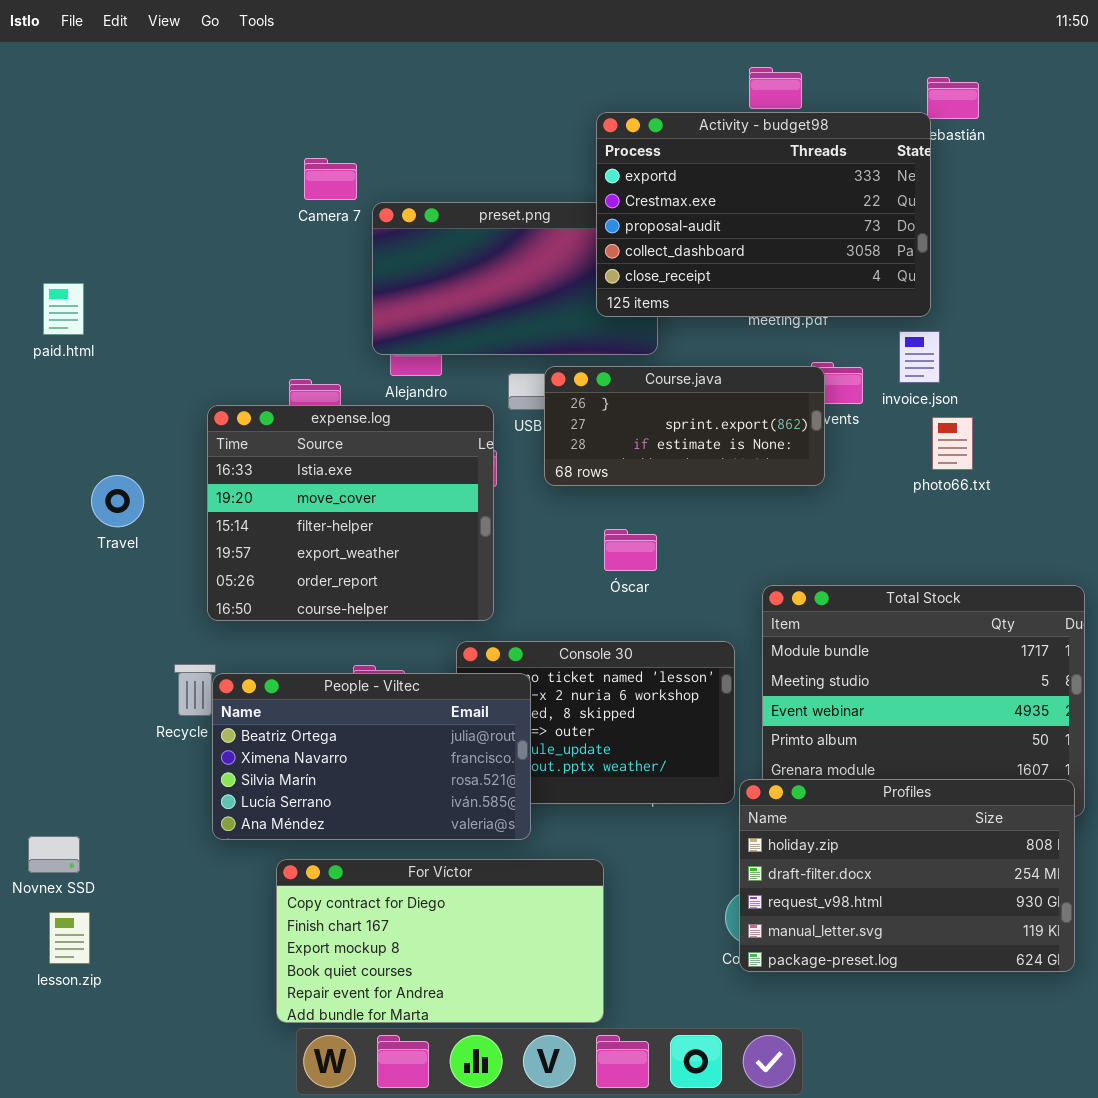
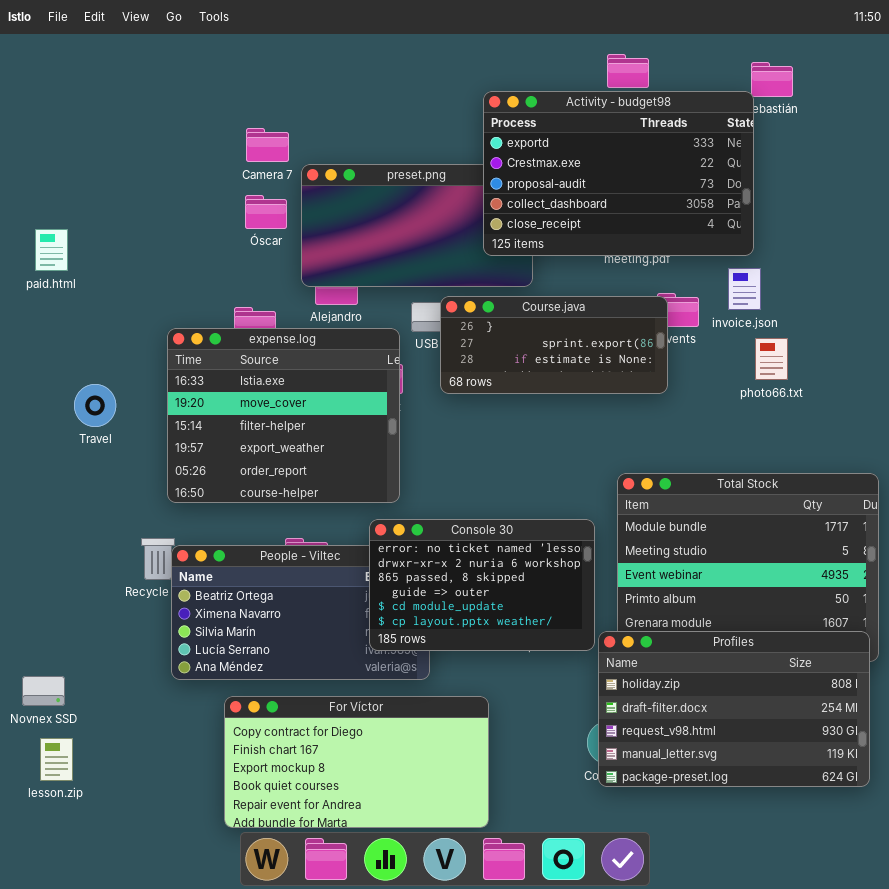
Óscar: [604,529,657,571] -> [245,195,287,229], moved
Console 30: [456,641,735,804] -> [369,519,595,651], raised

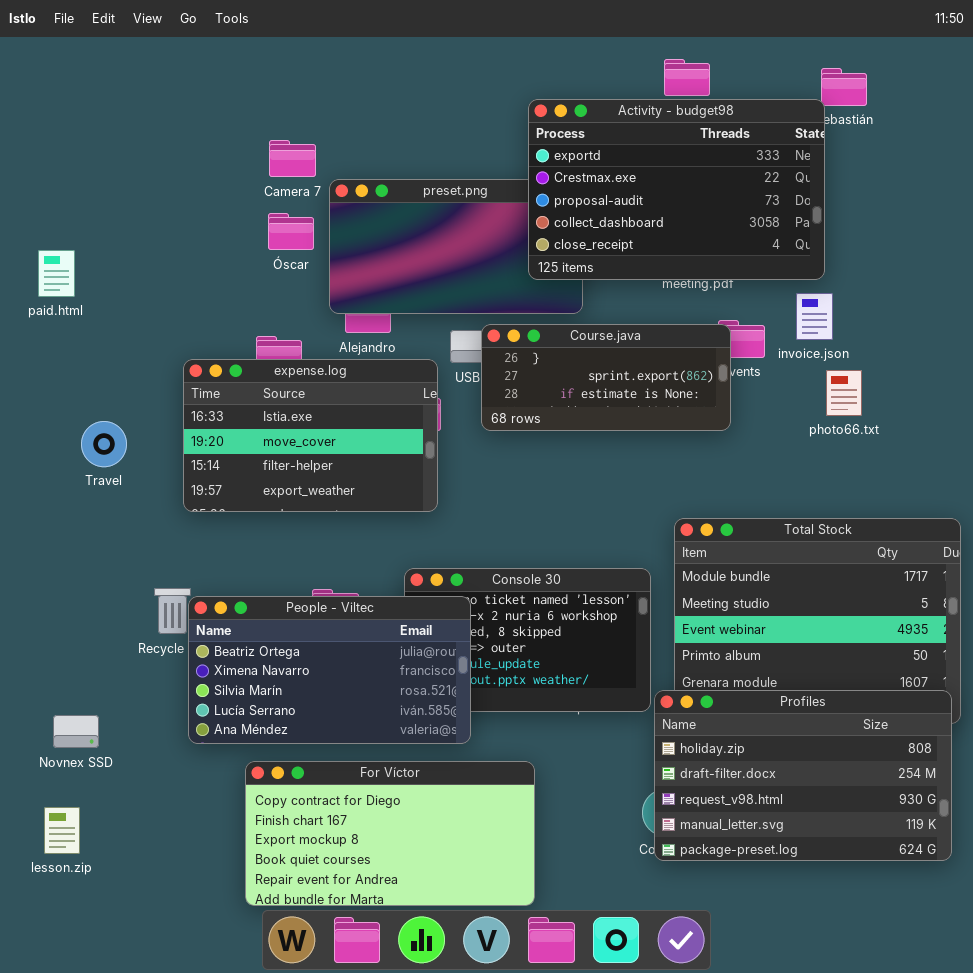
expense.log: [167,328,400,503] -> [183,359,438,512], resized
People - Viltec: [171,545,430,680] -> [188,596,471,744], raised
Novnex SSD: [22,676,65,706] -> [53,715,99,748], moved

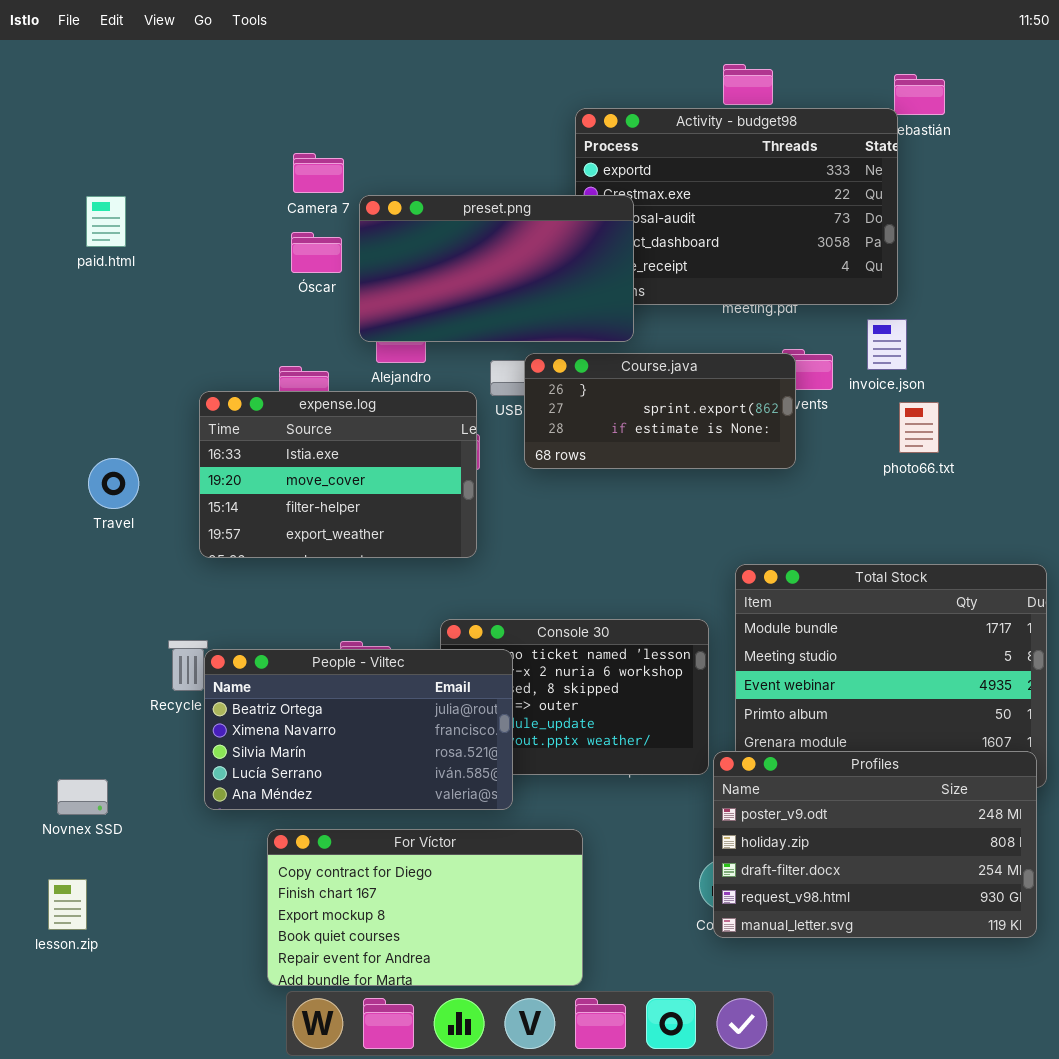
preset.png: [329,179,583,314] -> [359,195,634,342], raised
paid.html: [38,250,75,297] -> [86,196,126,247], moved
Profiles: [654,690,952,861] -> [713,751,1037,938], scrolled up 1 row

